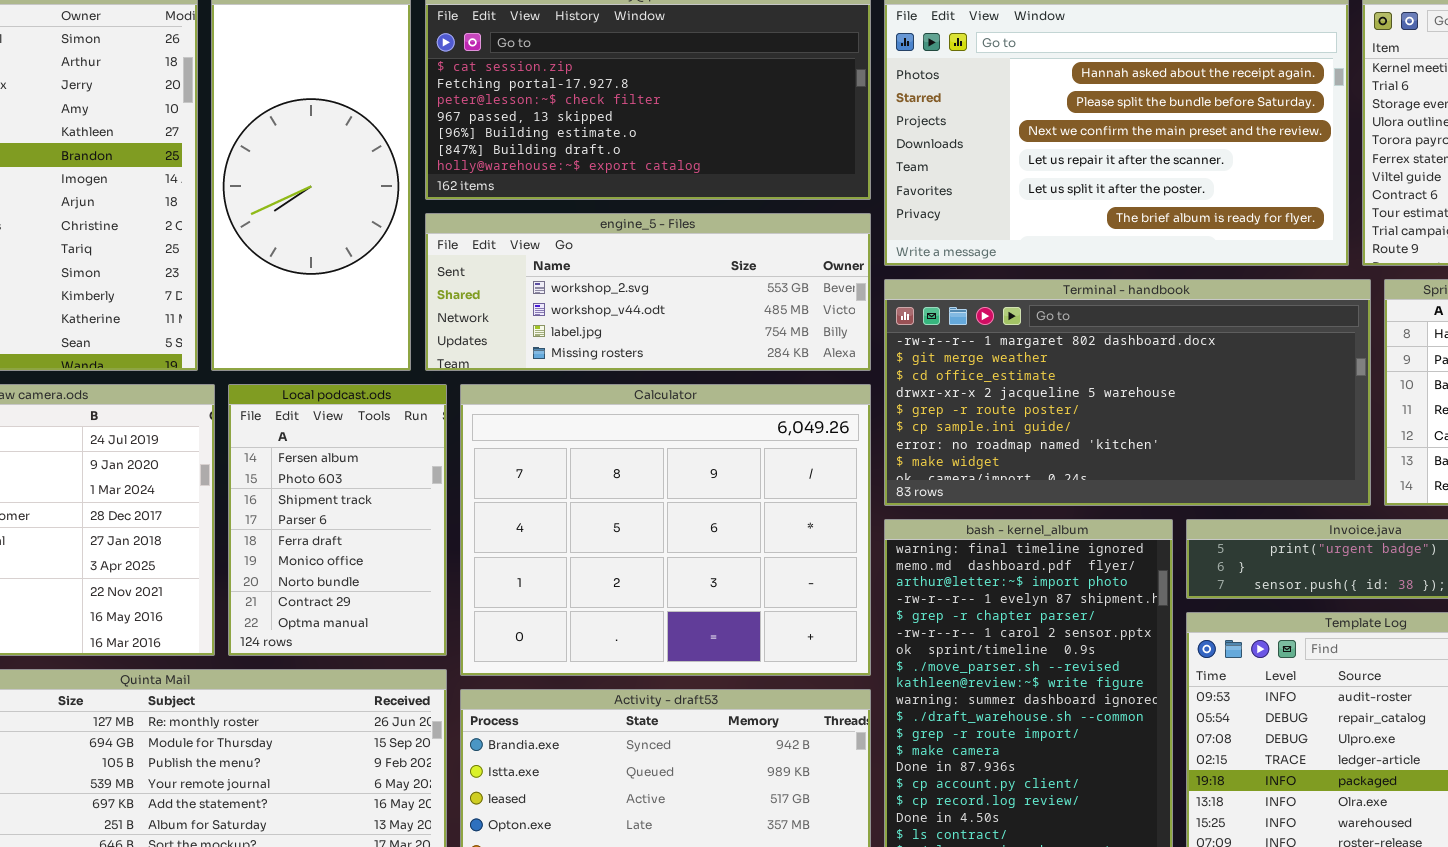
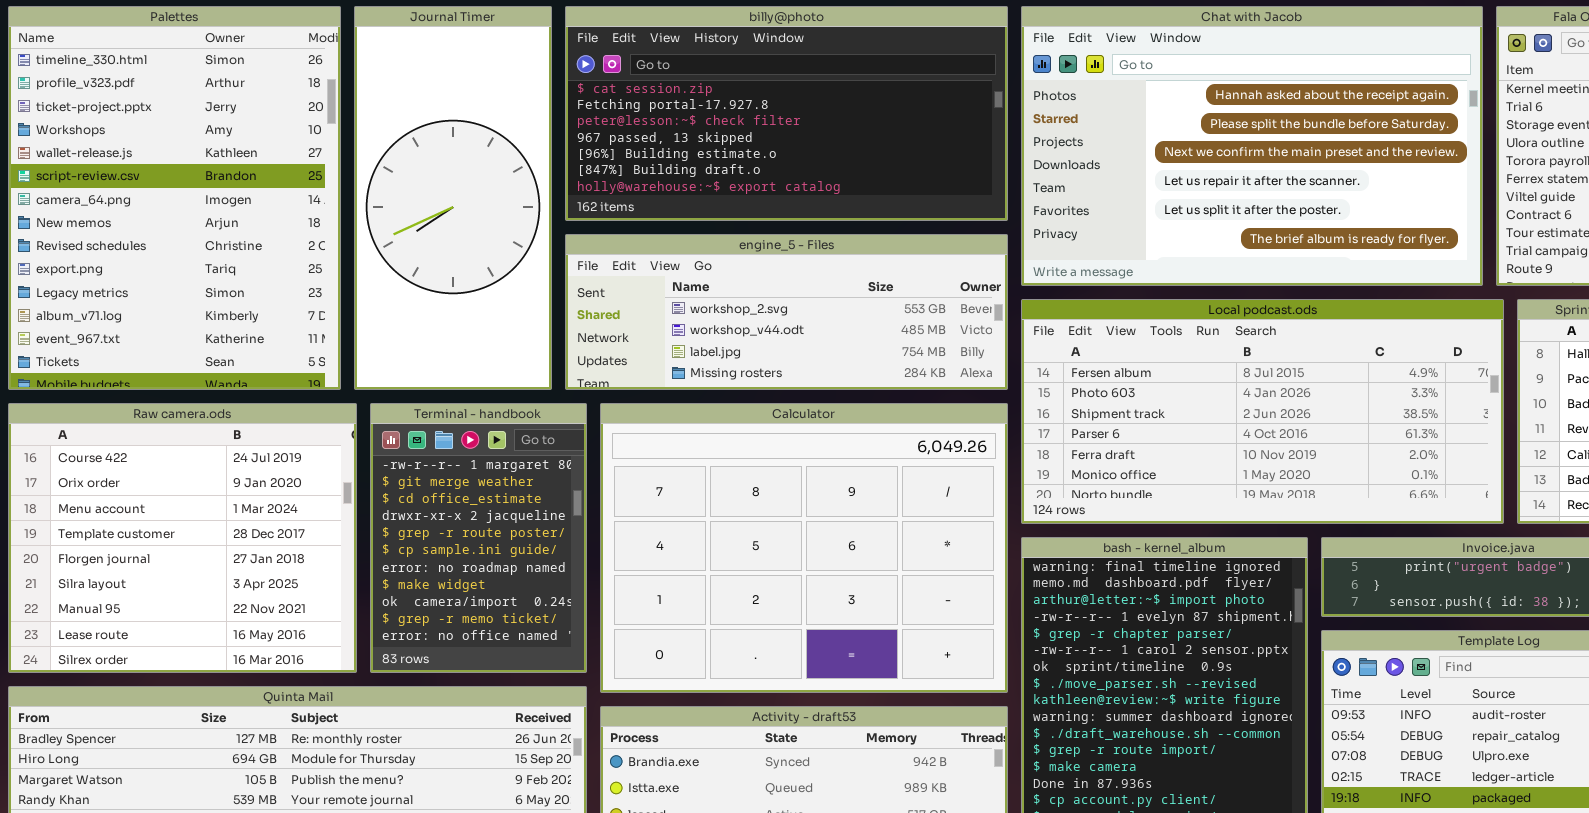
Terminal - handbook: [884,279,1371,506] -> [370,403,587,673], moved, resized
Local podcast.ods: [228,384,447,656] -> [1021,299,1504,524], moved, resized

